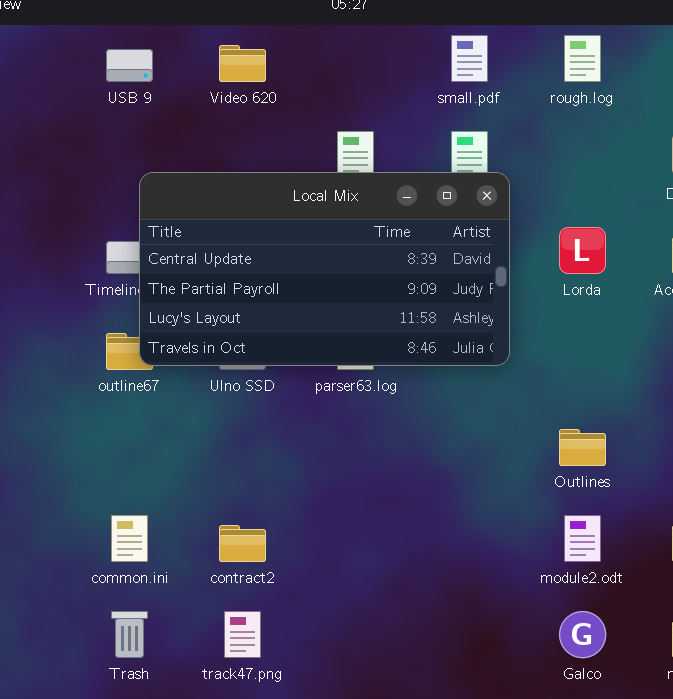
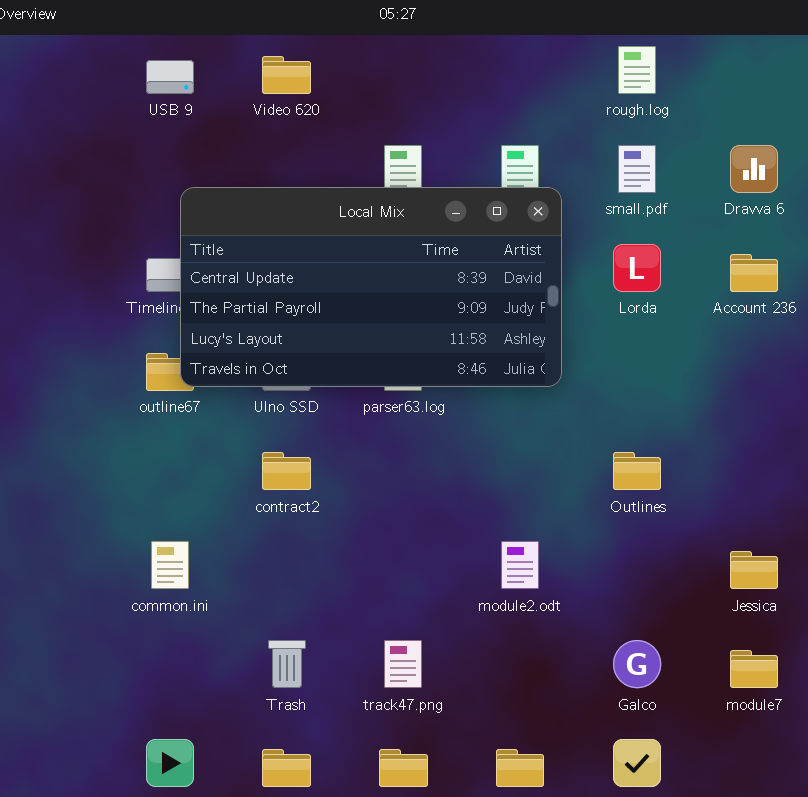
small.pdf: [451,35,488,82] -> [618,145,656,193], moved
module2.odt: [564,515,601,562] -> [501,541,539,589], moved
contract2: [219,525,266,562] -> [262,452,311,490], moved
Trash: [111,611,148,658] -> [268,640,306,688], moved
track47.png: [224,611,261,658] -> [384,640,422,688], moved

